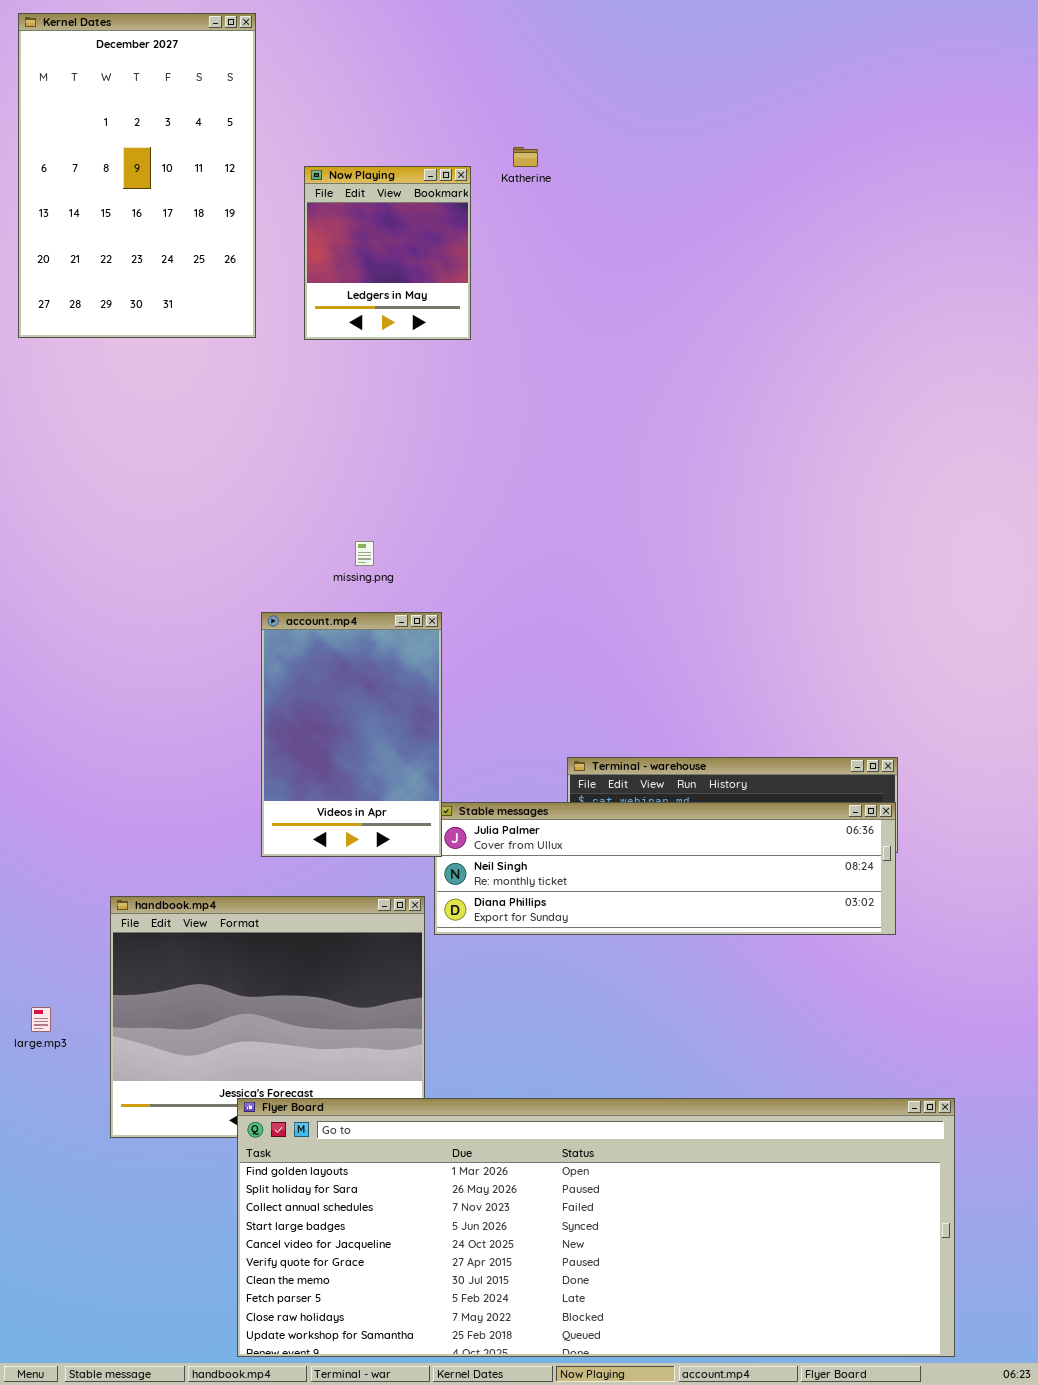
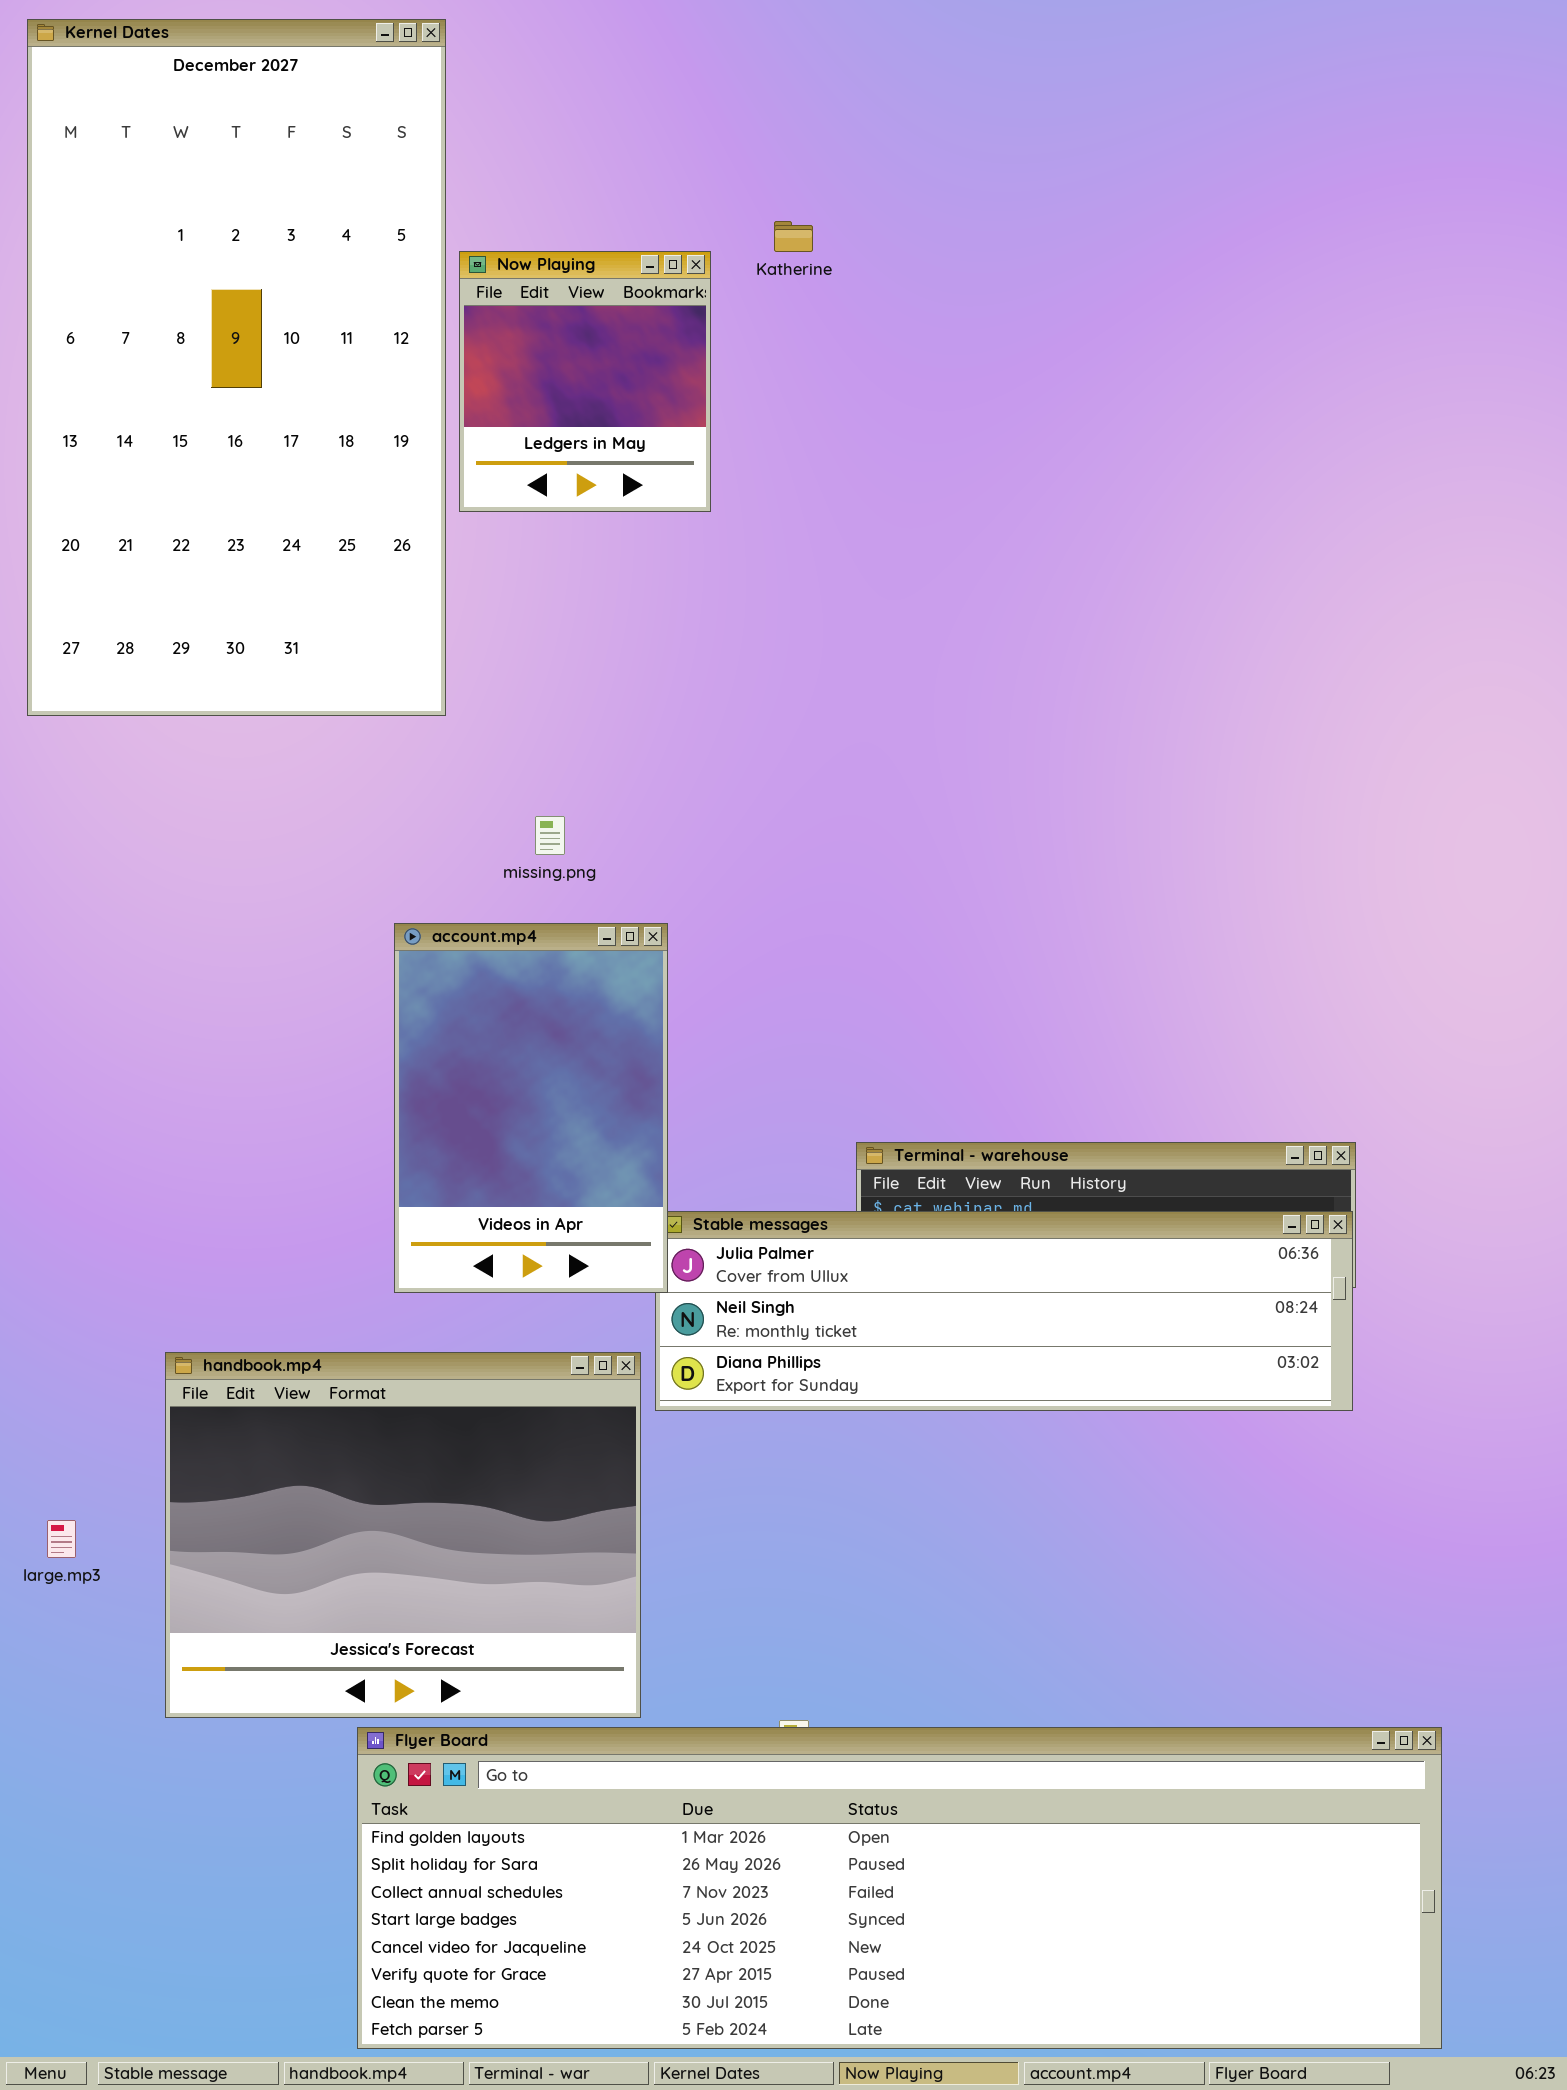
Kernel Dates: [18,13,256,338] -> [27,19,446,716], resized
Flyer Board: [237,1098,955,1357] -> [357,1727,1442,2049], resized

